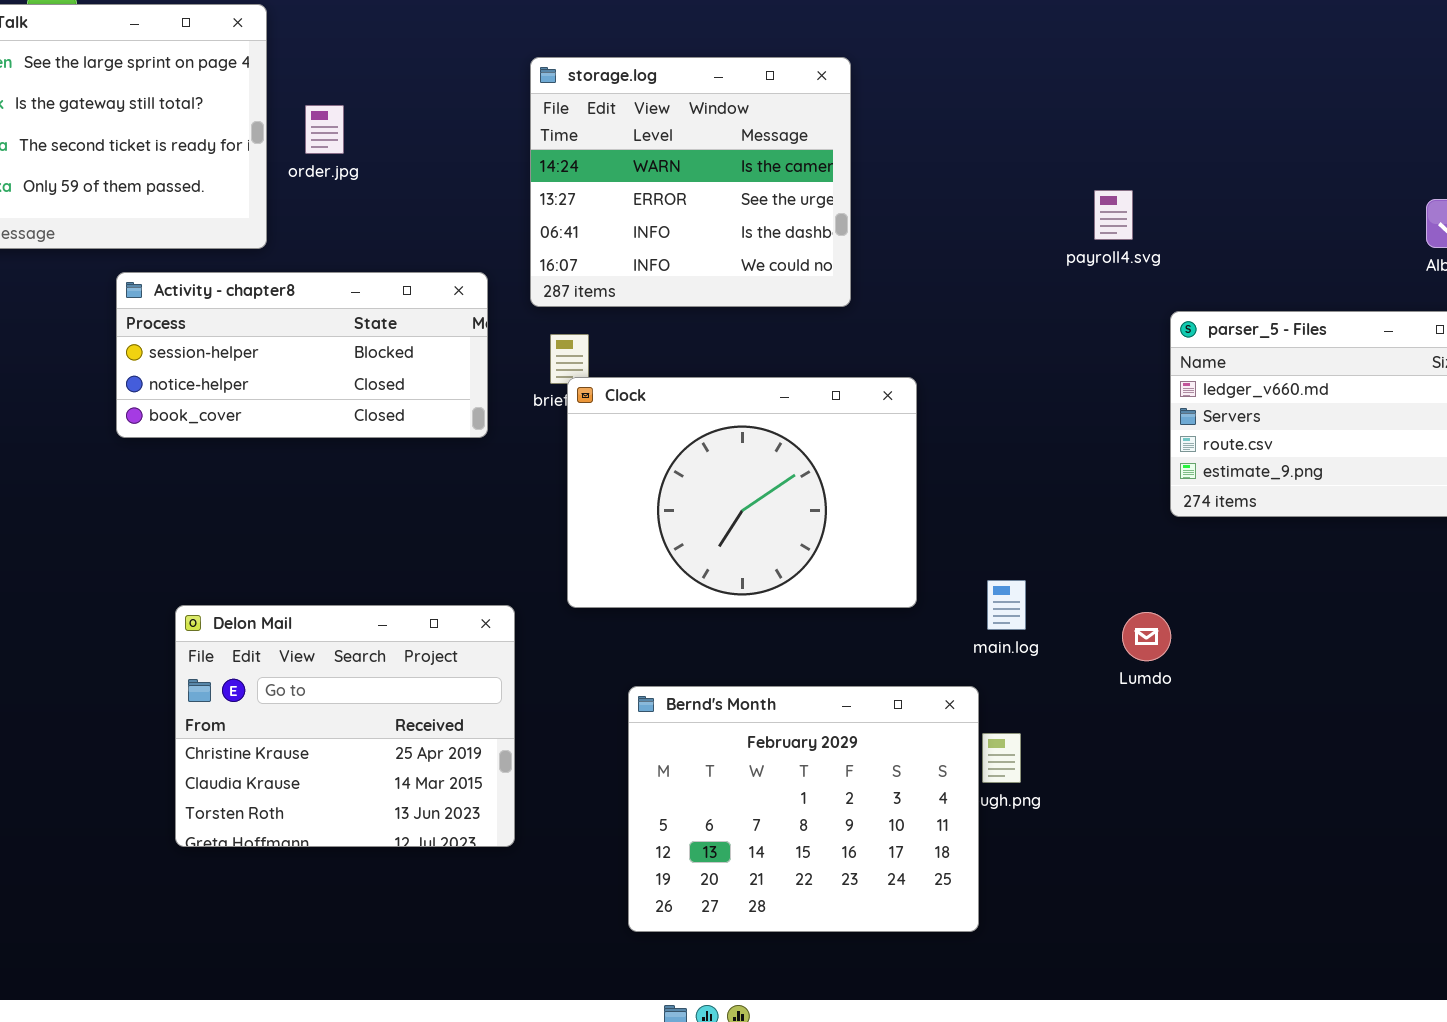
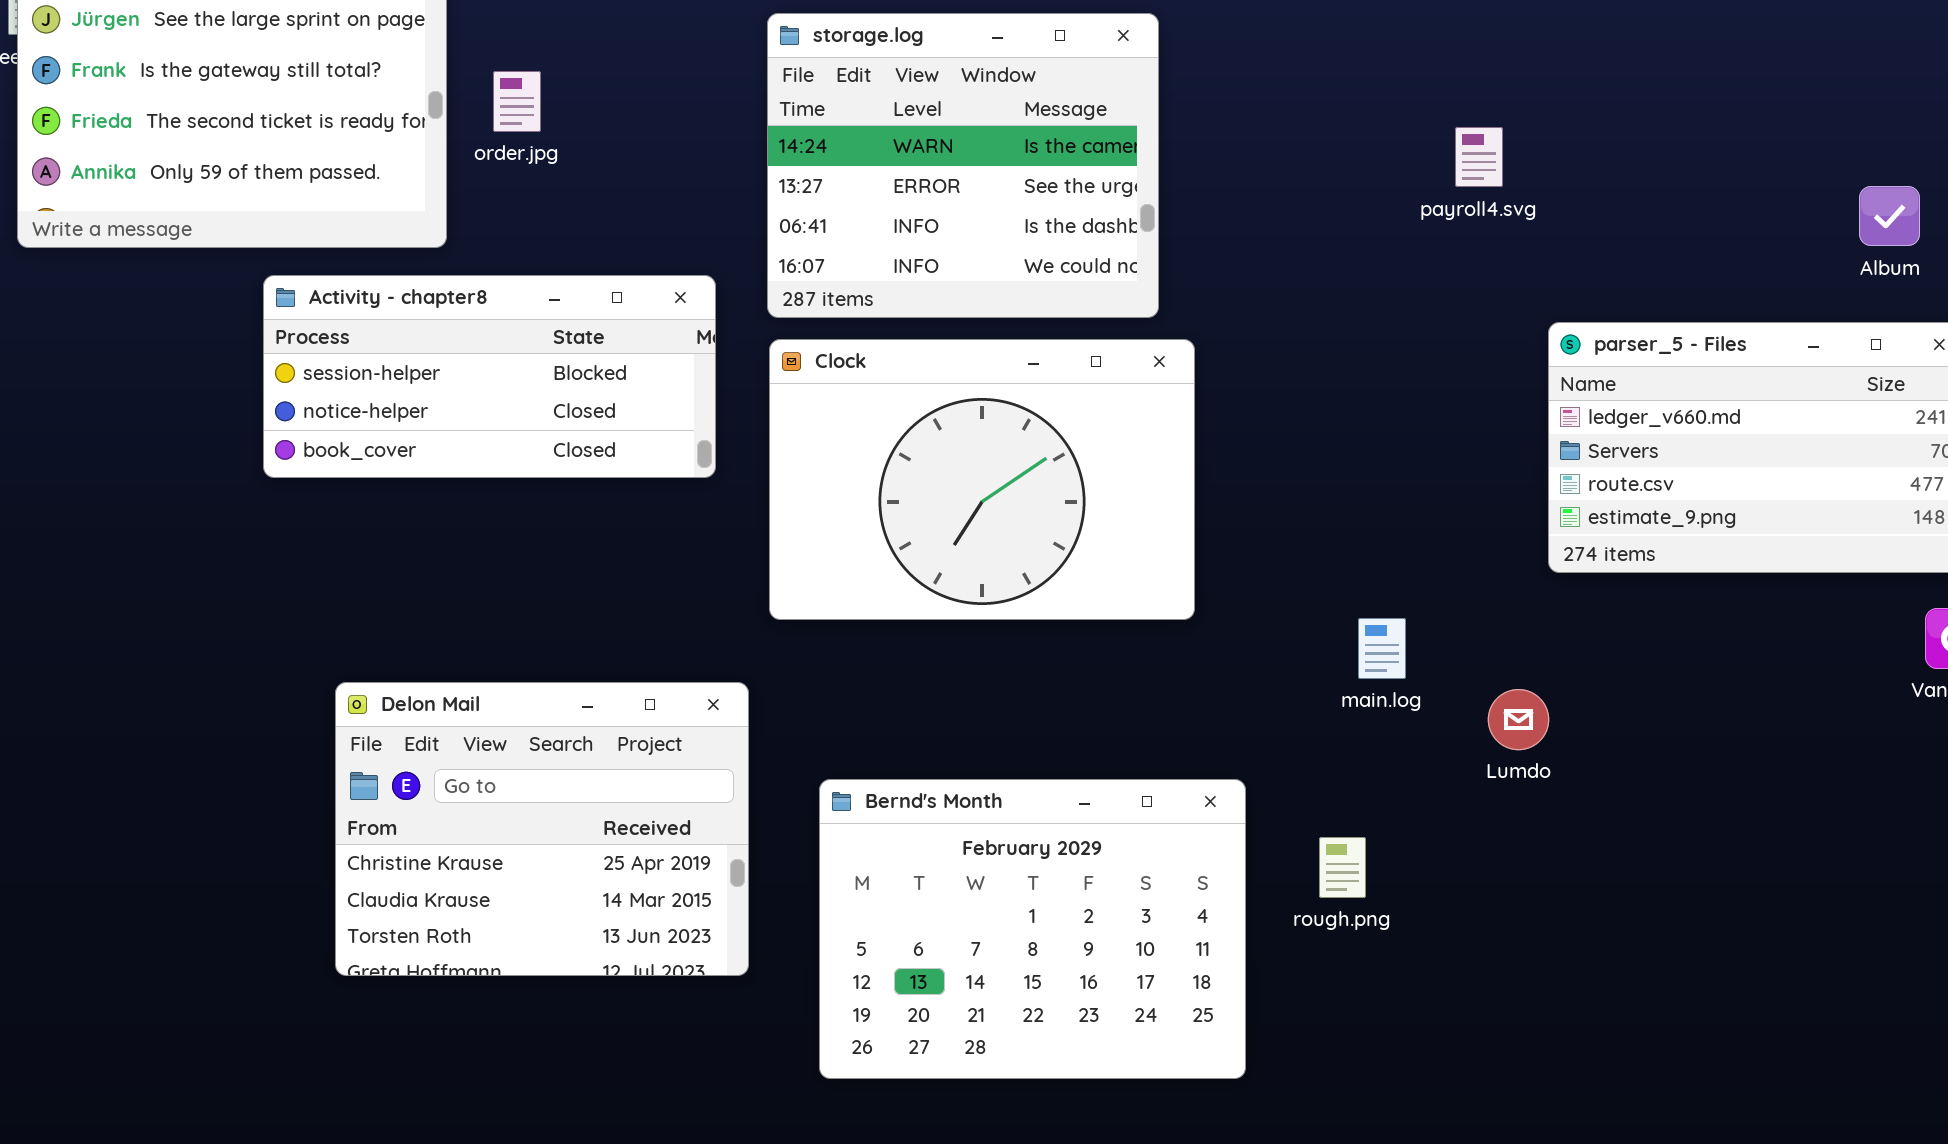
payroll4.svg: [1094,190,1133,240] -> [1455,127,1503,187], moved
Clock: [567,377,917,608] -> [769,339,1195,620], moved
main.log: [987,580,1026,630] -> [1358,618,1406,679], moved
Bernd's Month: [628,686,979,932] -> [819,779,1246,1079], moved

